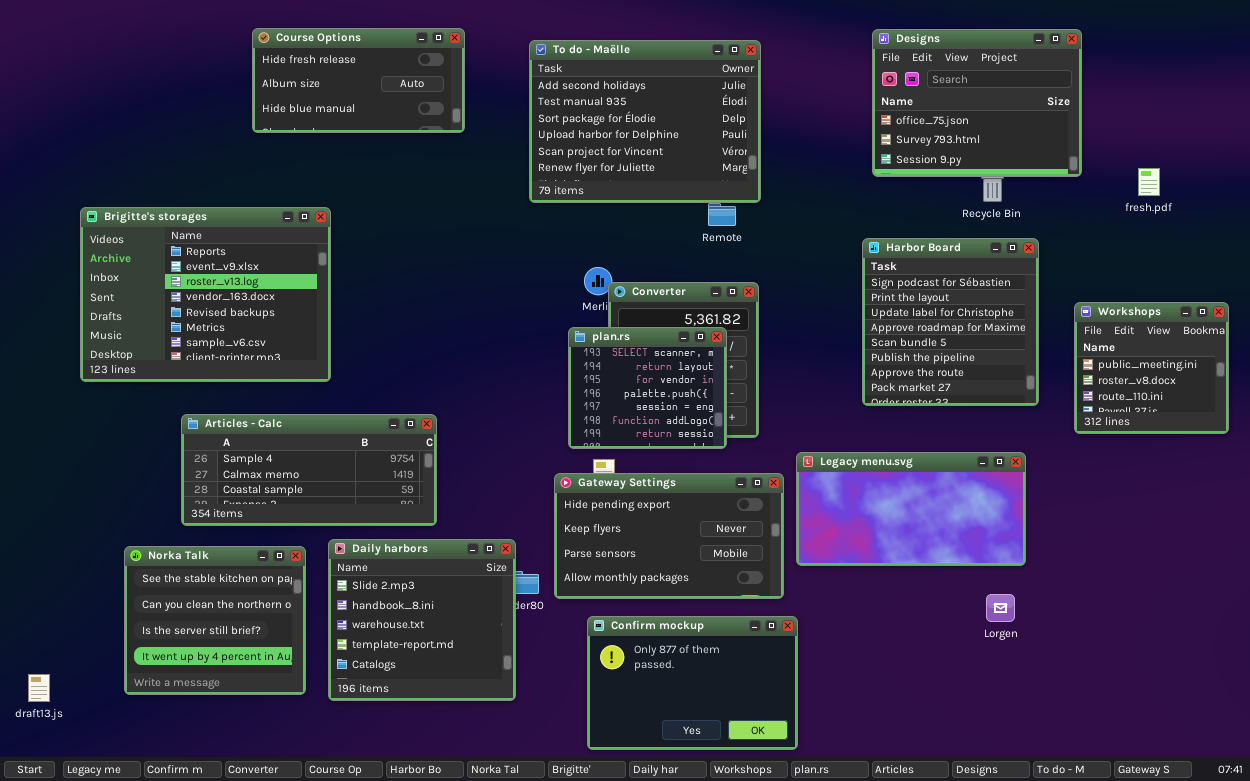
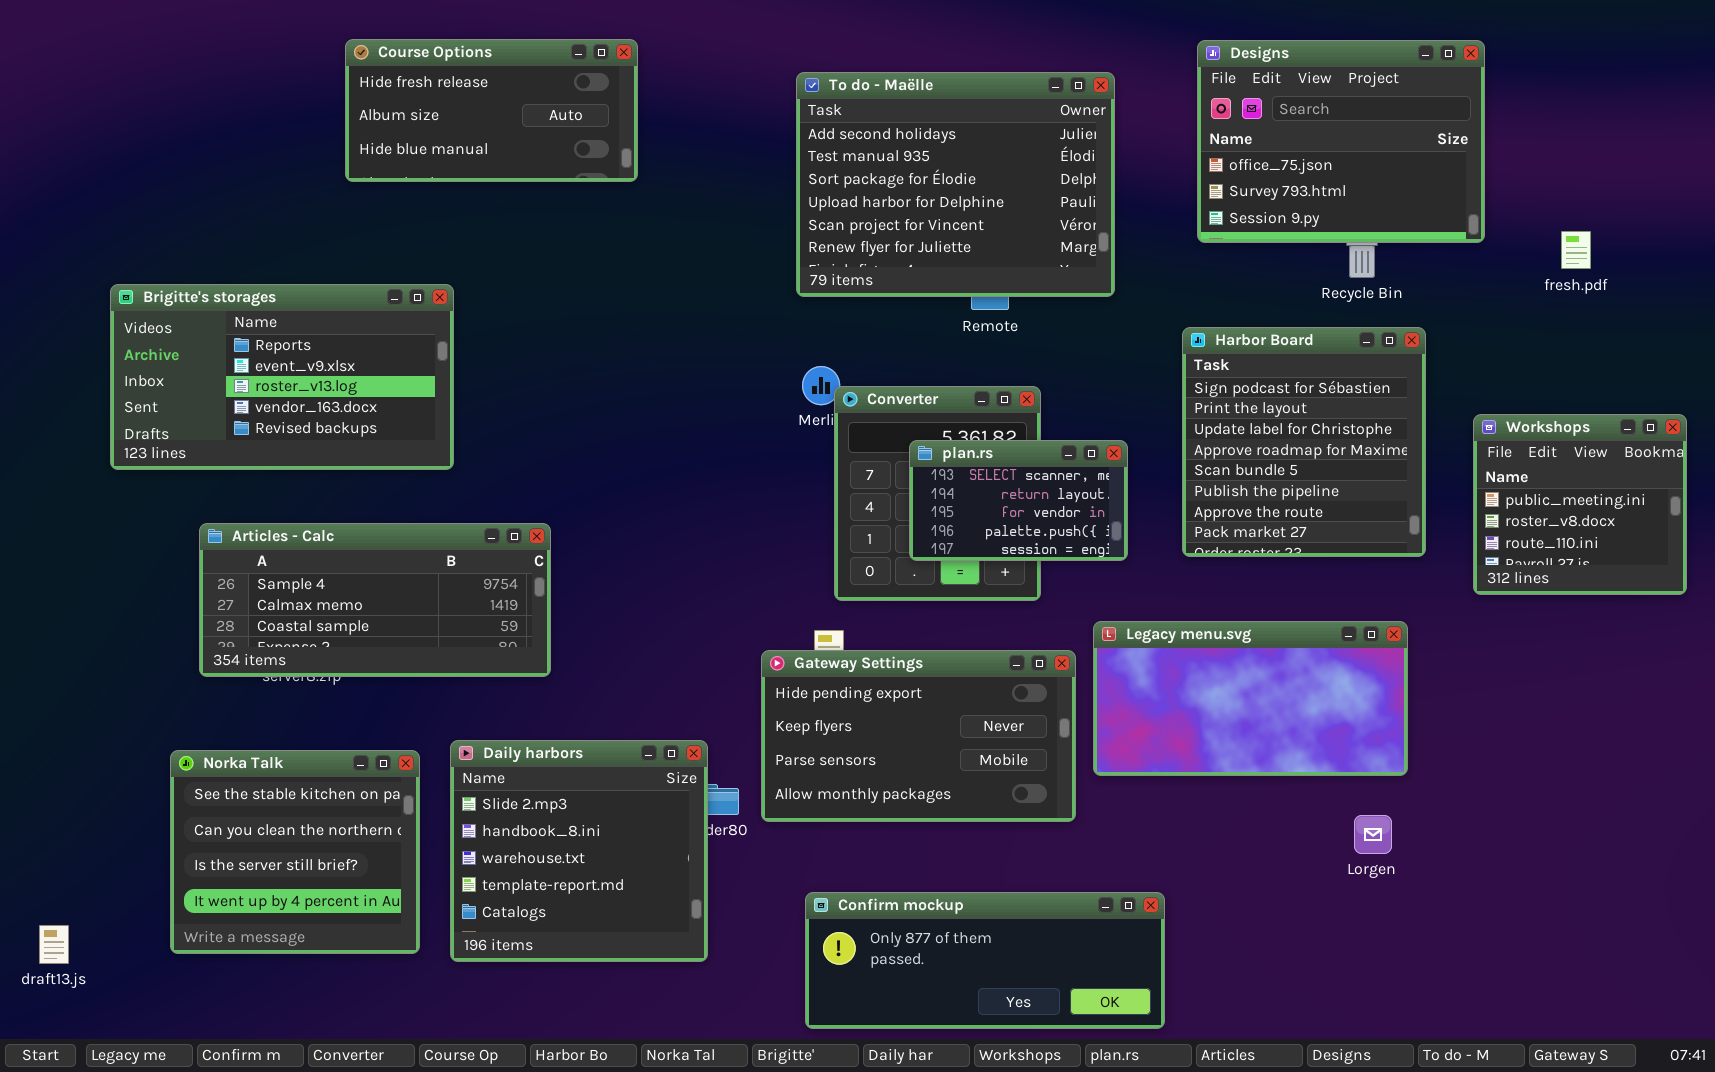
To do - Maëlle: [529,40,761,203] -> [796,72,1115,297], moved
Brigitte's storages: [80,207,331,382] -> [110,284,454,470], resized
plan.rs: [568,327,727,449] -> [909,440,1128,561], moved, resized
Articles - Calc: [181,414,437,526] -> [199,523,551,677], moved
Confirm mockup: [587,616,798,750] -> [805,892,1165,1029], resized

